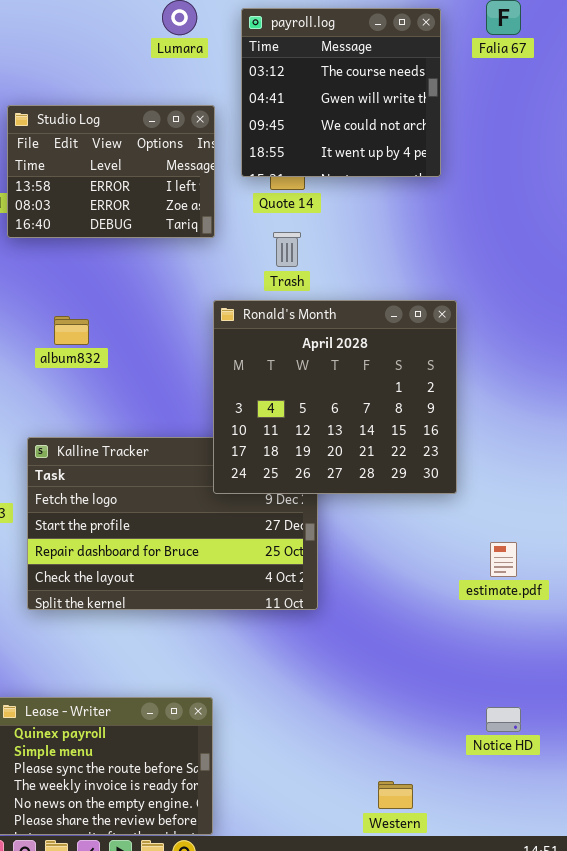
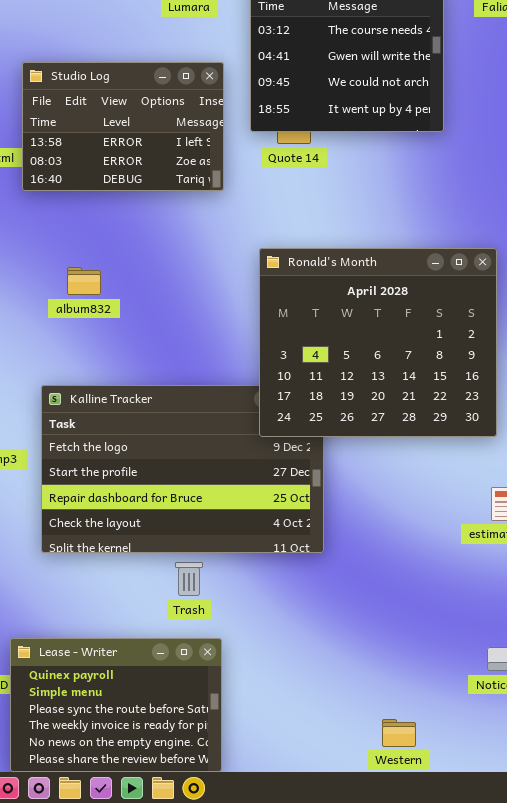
Trash: [273,232,301,267] -> [175,562,203,596], moved
Ronald's Month: [213,300,457,494] -> [259,248,497,437], moved

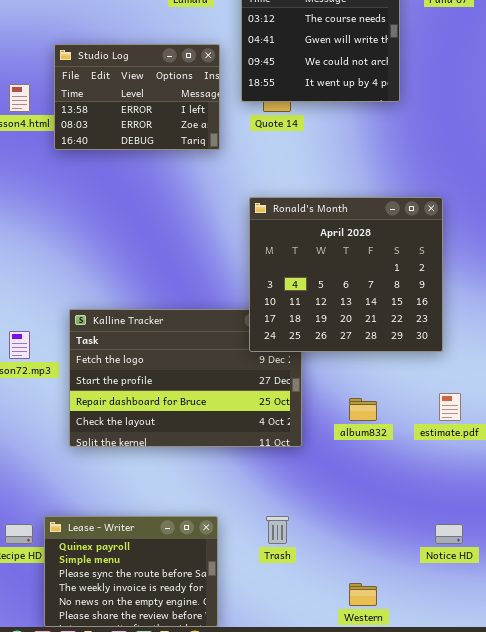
album832: [67,267,101,295] -> [349,398,377,421], moved
Trash: [175,562,203,596] -> [266,516,289,544], moved

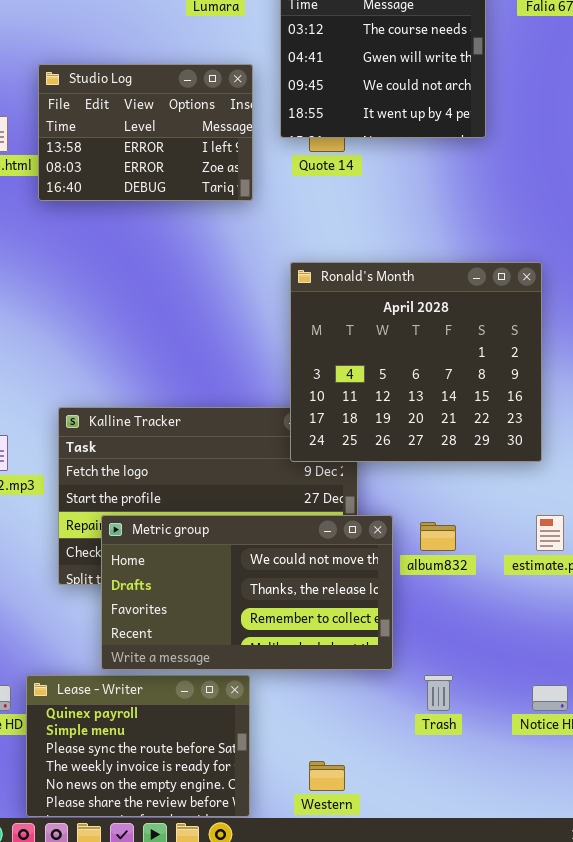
Metric group: none -> [101,515,393,670], opened
Trash: [266,516,289,544] -> [424,675,453,711], moved
Western: [349,583,377,606] -> [309,761,345,791], moved

